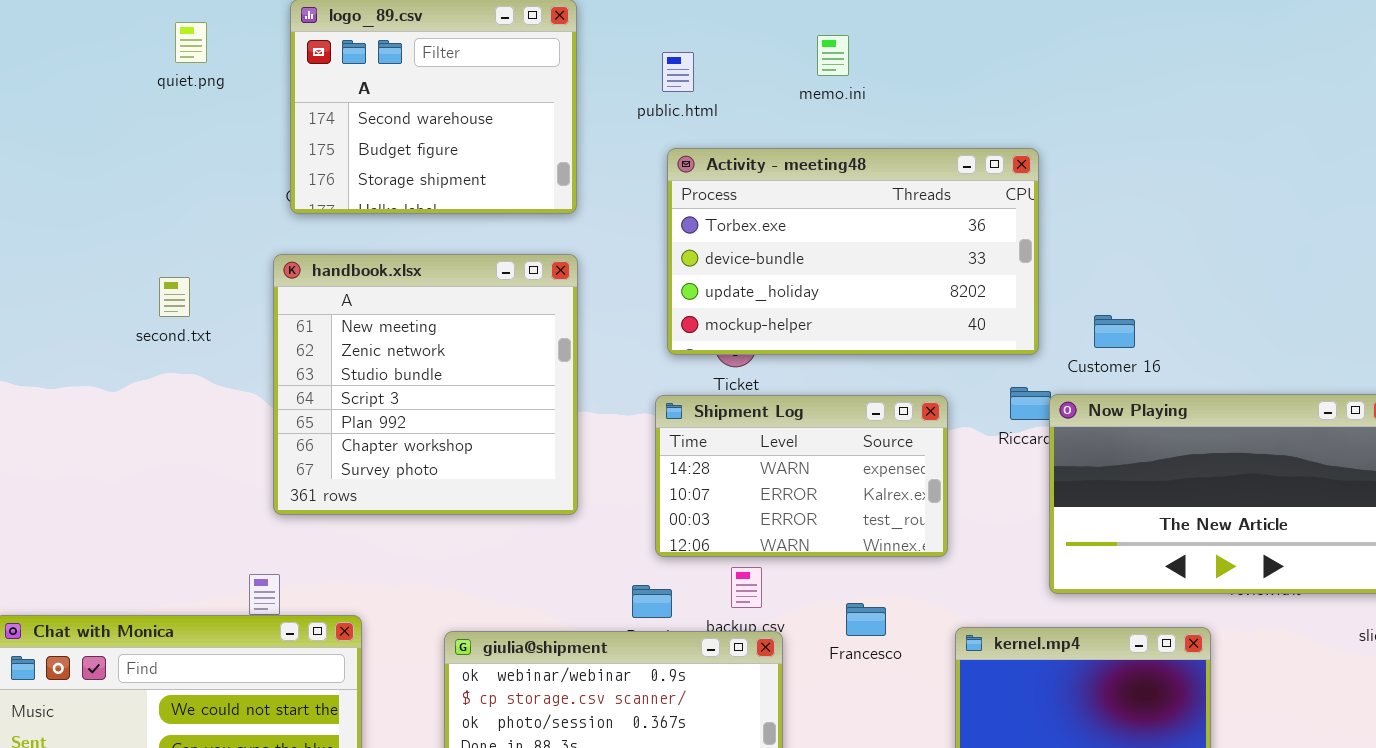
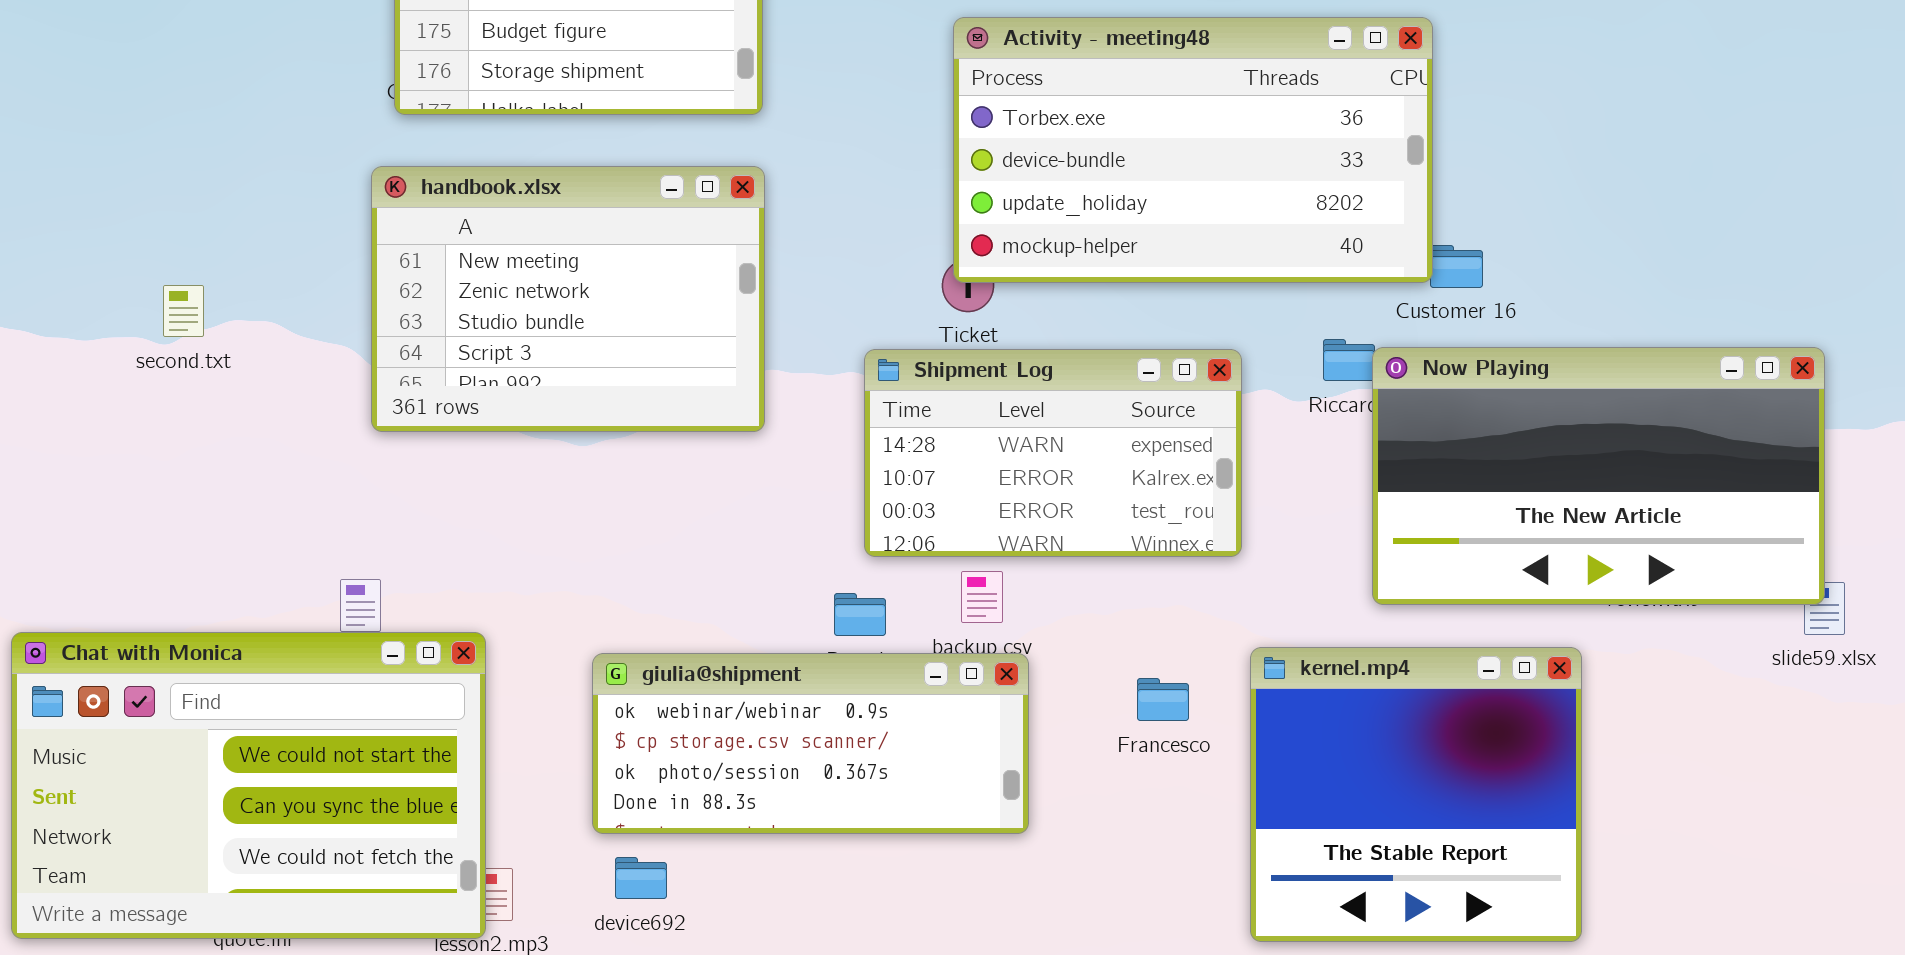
Activity - meeting48: [667,148,1039,355] -> [953,17,1433,283], moved
handbook.xlsx: [273,254,578,515] -> [371,166,765,432], resized
second.txt: [159,277,190,317] -> [163,285,204,337], moved
Francesco: [846,603,886,636] -> [1137,678,1189,721], moved

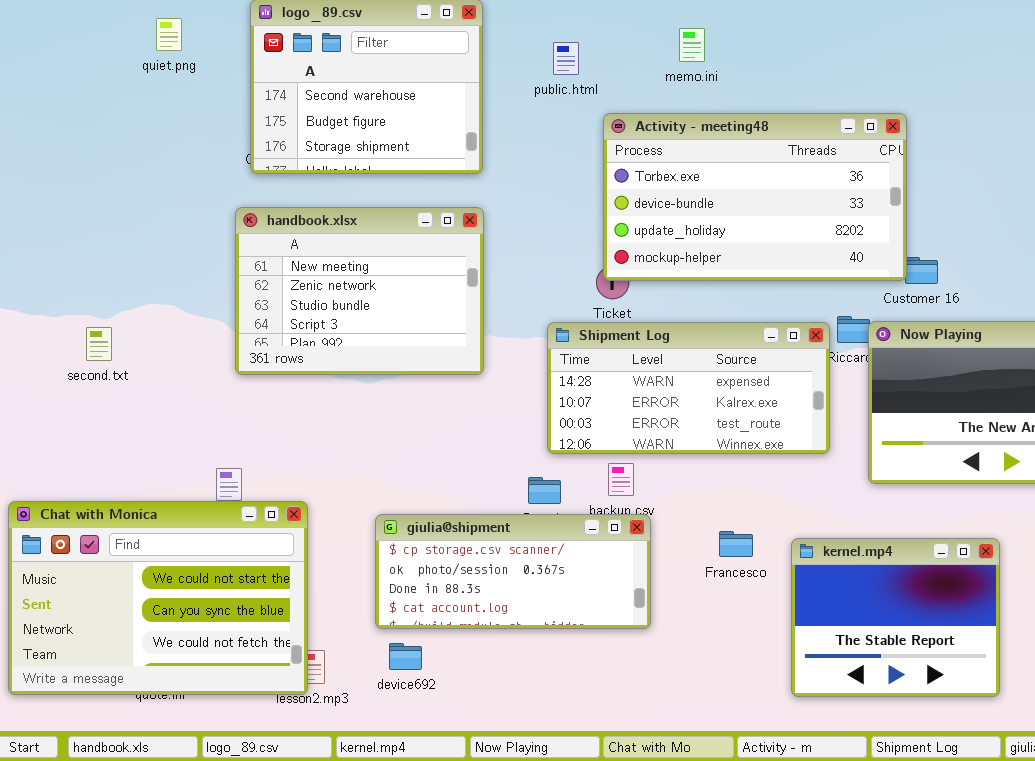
second.txt: [163,285,204,337] -> [86,327,112,361], moved
Shipment Log: [864,349,1242,557] -> [547,322,830,454], resized
kernel.mp4: [1250,647,1582,942] -> [791,538,1000,697], resized
giulia@shipment: [592,653,1029,834] -> [375,514,651,629], scrolled down 1 row

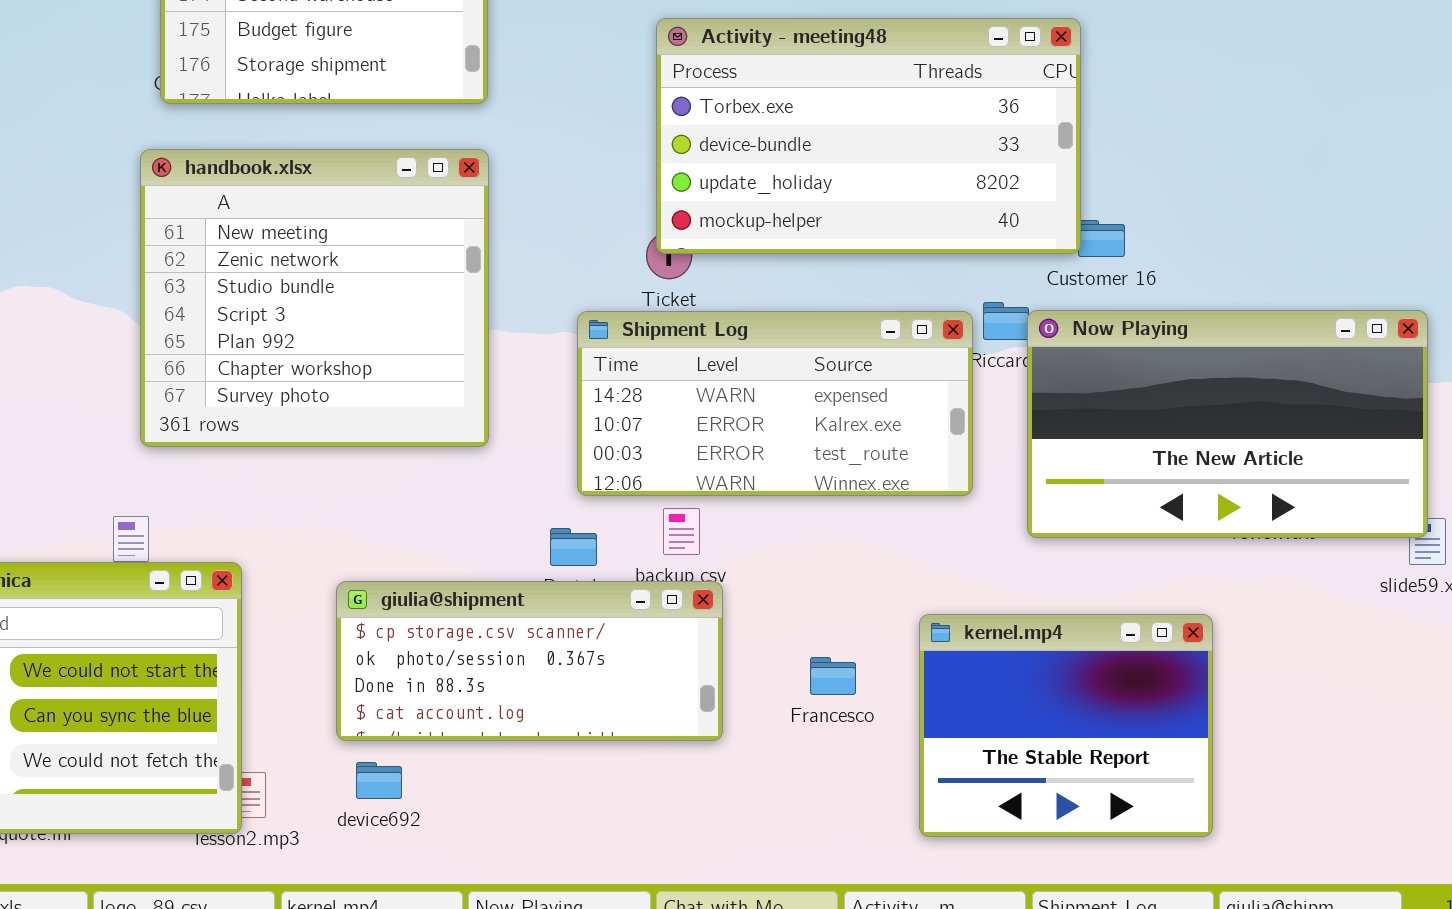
handbook.xlsx: [235,207,484,375] -> [140,149,489,447], resized
Francesco: [719,531,753,557] -> [810,657,856,695], moved

